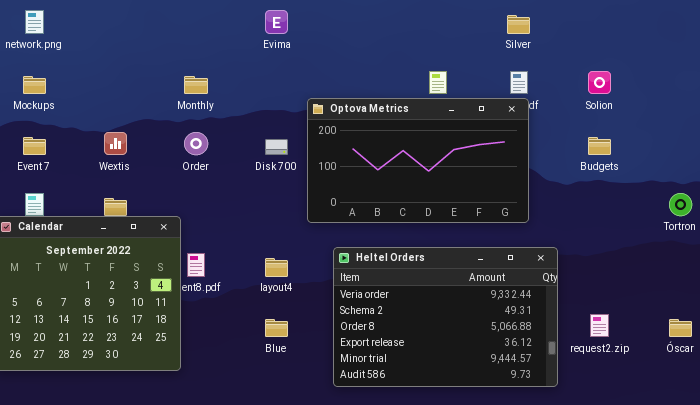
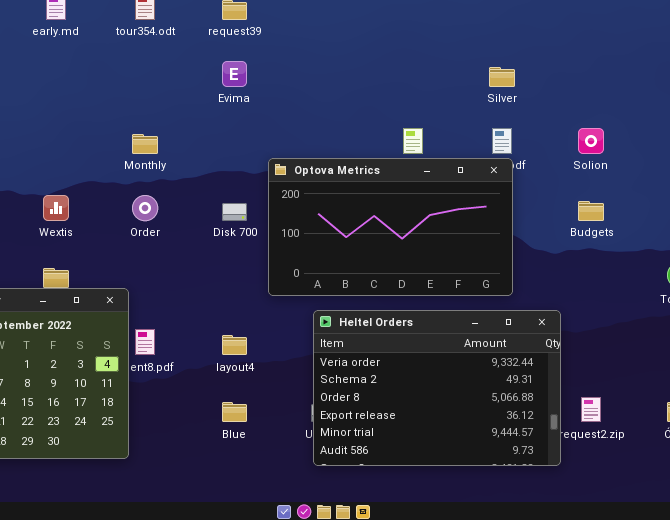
Heltel Orders: [333,247,558,387] -> [313,310,561,466], moved

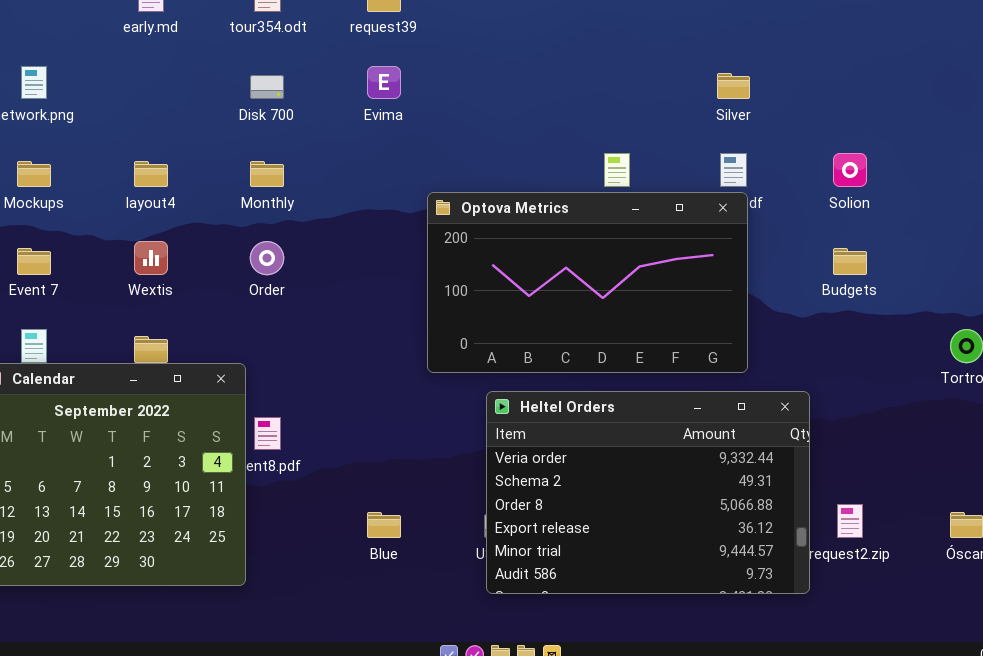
Disk 700: [222,203,247,221] -> [250,75,284,99], moved
layout4: [222,335,247,355] -> [134,161,168,187], moved

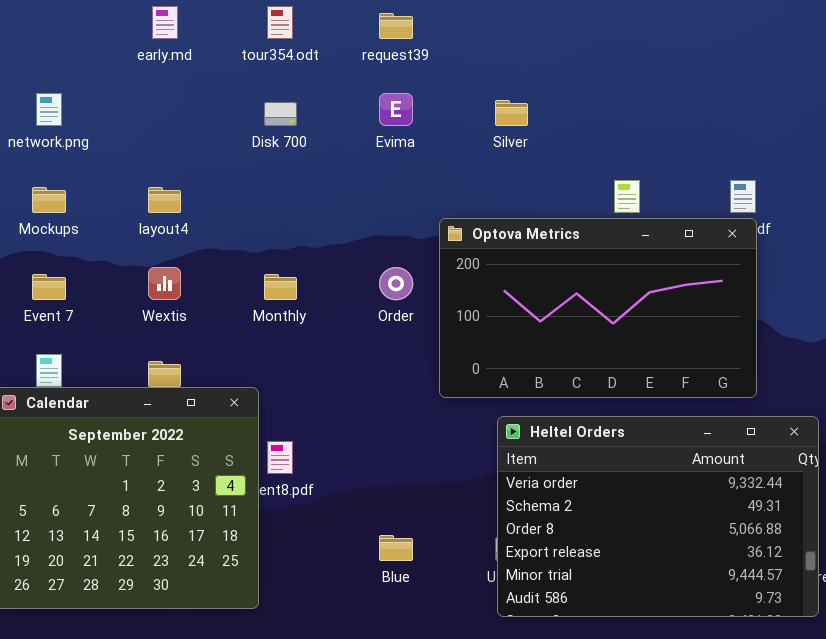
Silver: [717,73,750,99] -> [495,100,528,126], moved
Monthly: [250,161,284,187] -> [264,274,297,300], moved
Order: [250,241,284,275] -> [379,267,413,300], moved

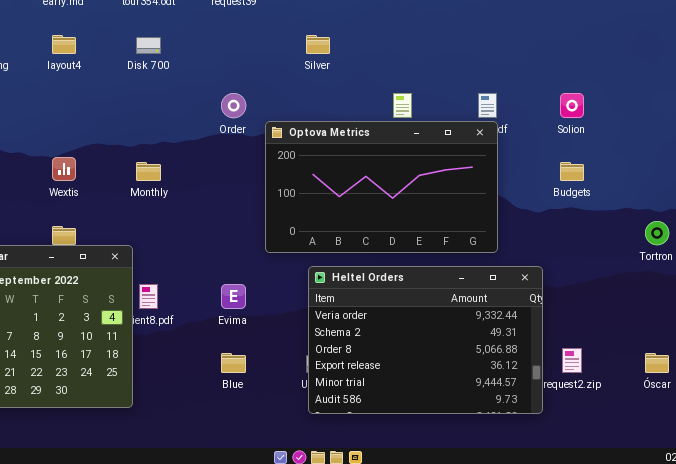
Evima: [379,93,413,126] -> [221,284,246,309], moved
layout4: [148,187,181,213] -> [52,35,76,54], moved
Order: [379,267,413,300] -> [221,93,246,118], moved

